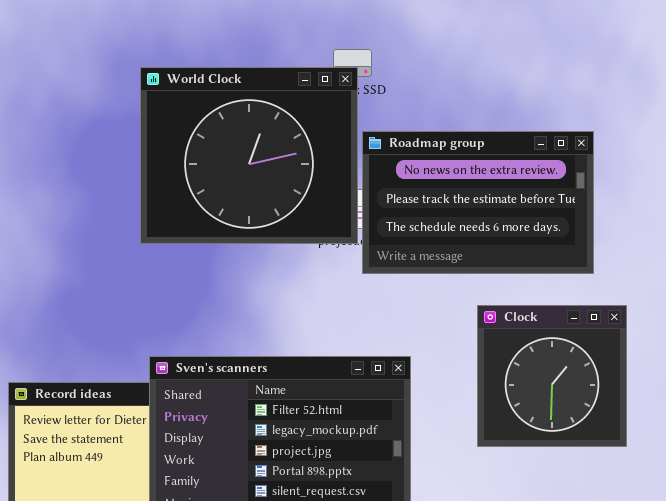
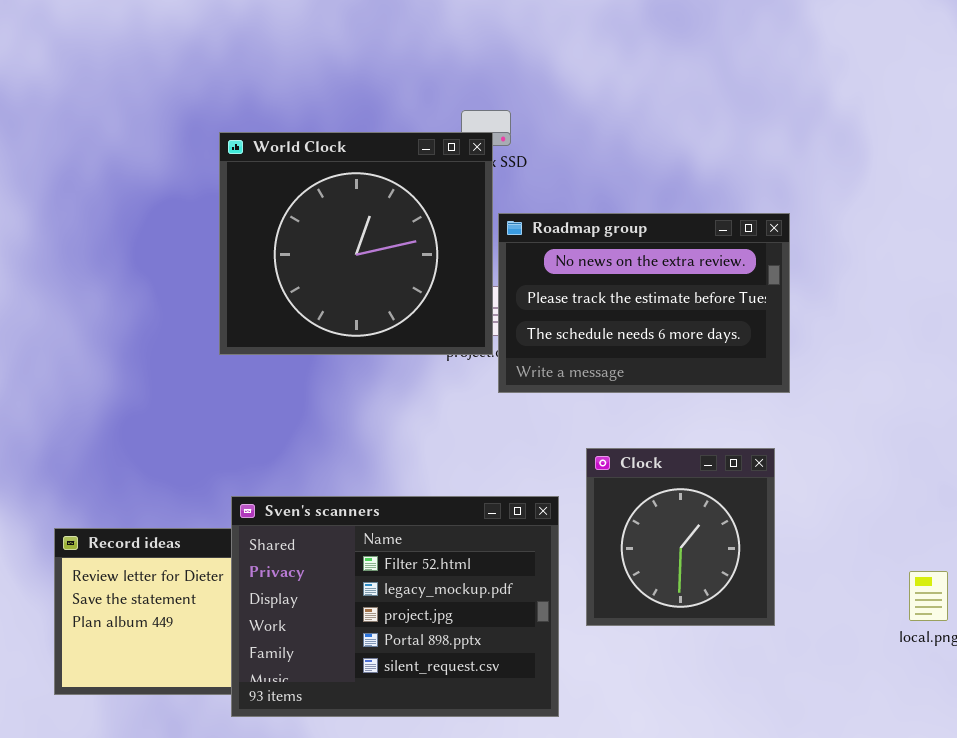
Clock: [477,305,627,447] -> [586,448,775,626], moved

